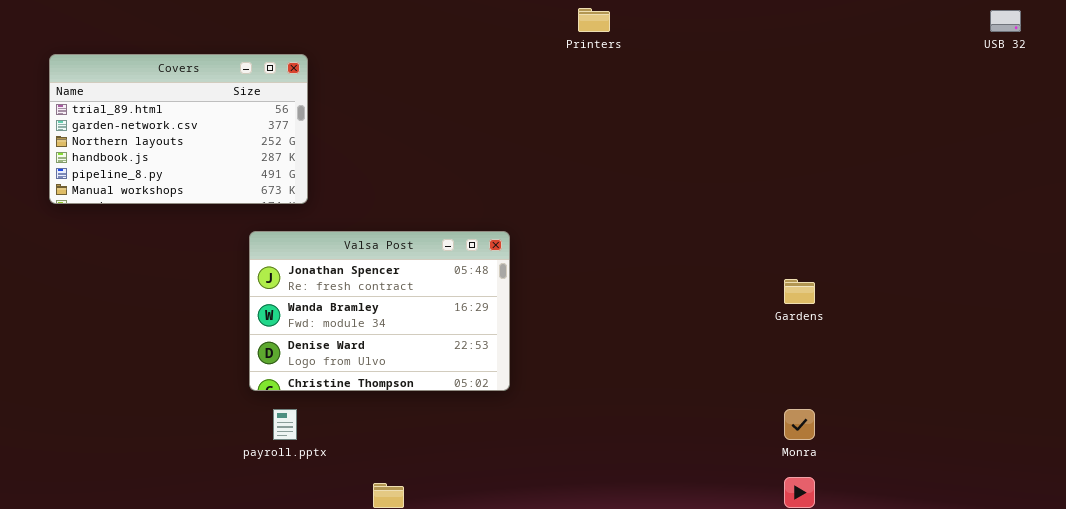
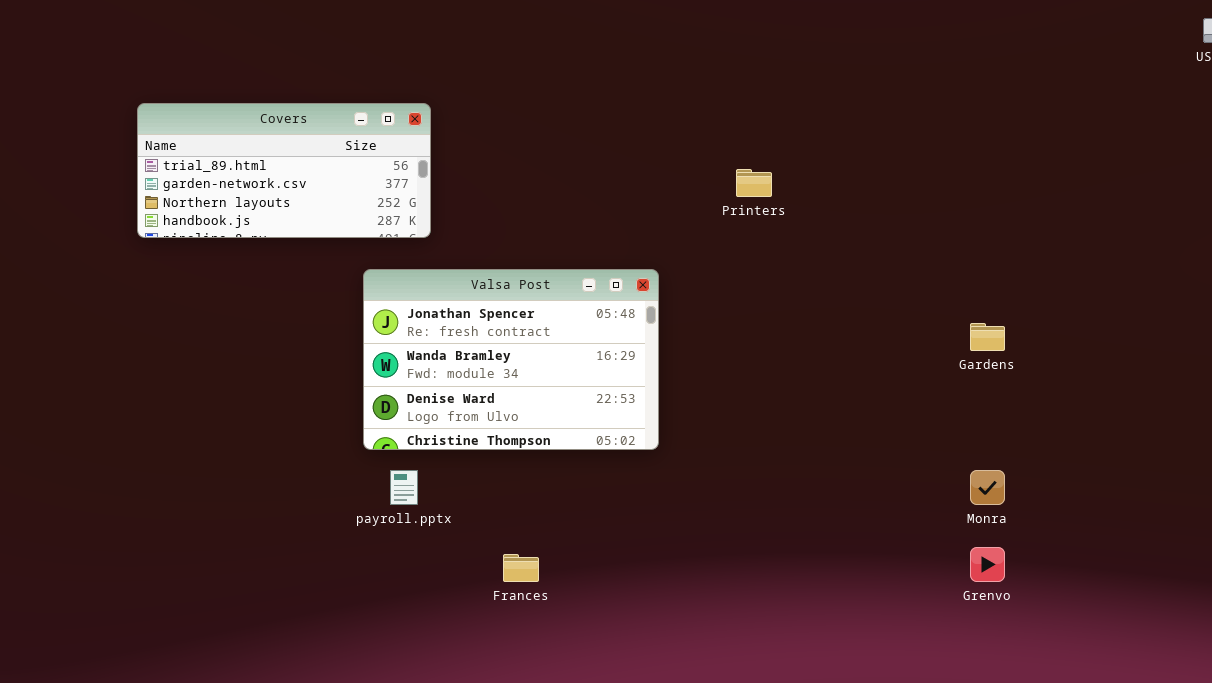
Printers: [578,8,610,32] -> [736,169,772,197], moved
Covers: [49,54,308,204] -> [137,103,431,238], resized

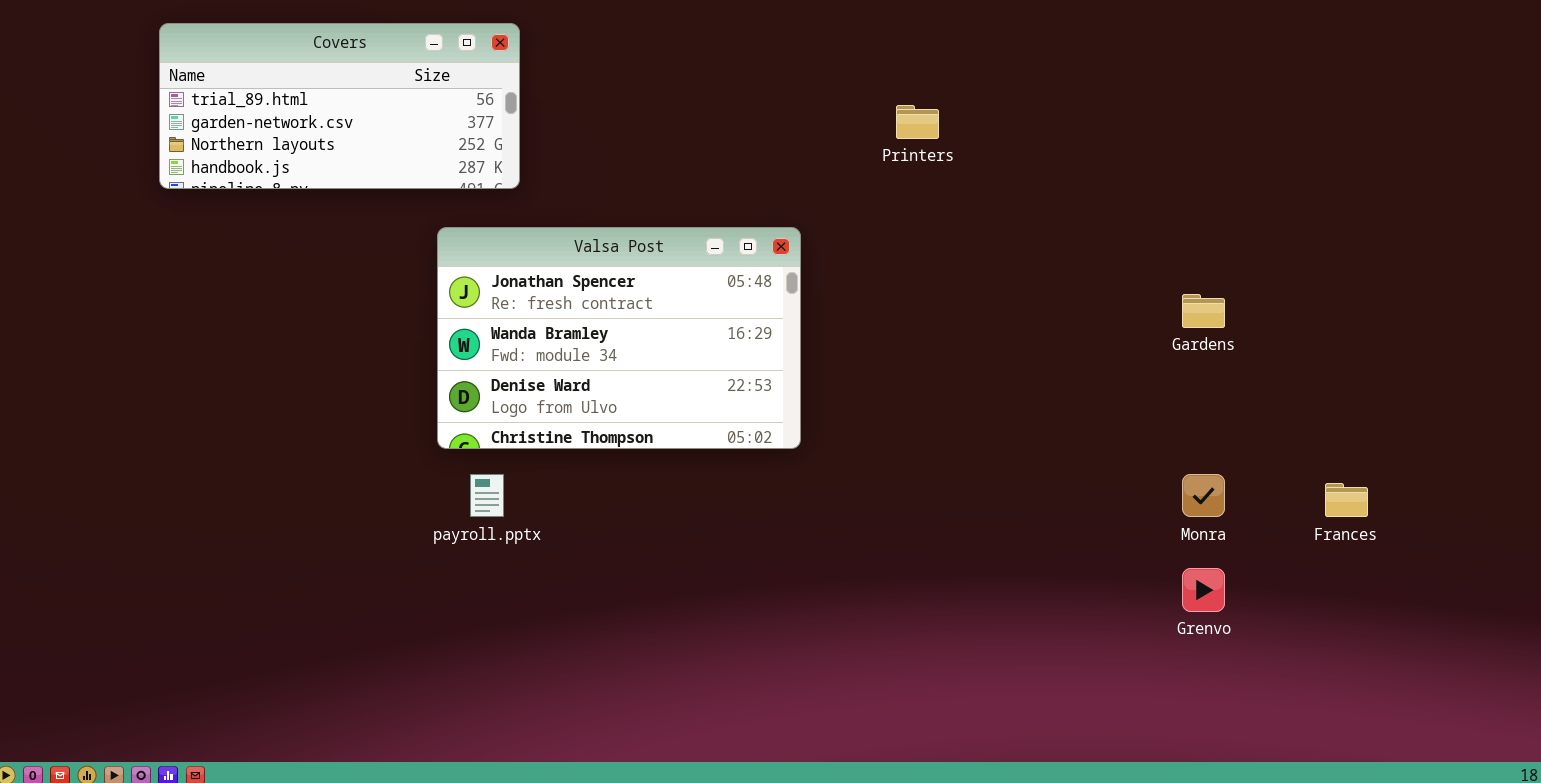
Frances: [503,554,539,582] -> [1325,483,1368,517], moved

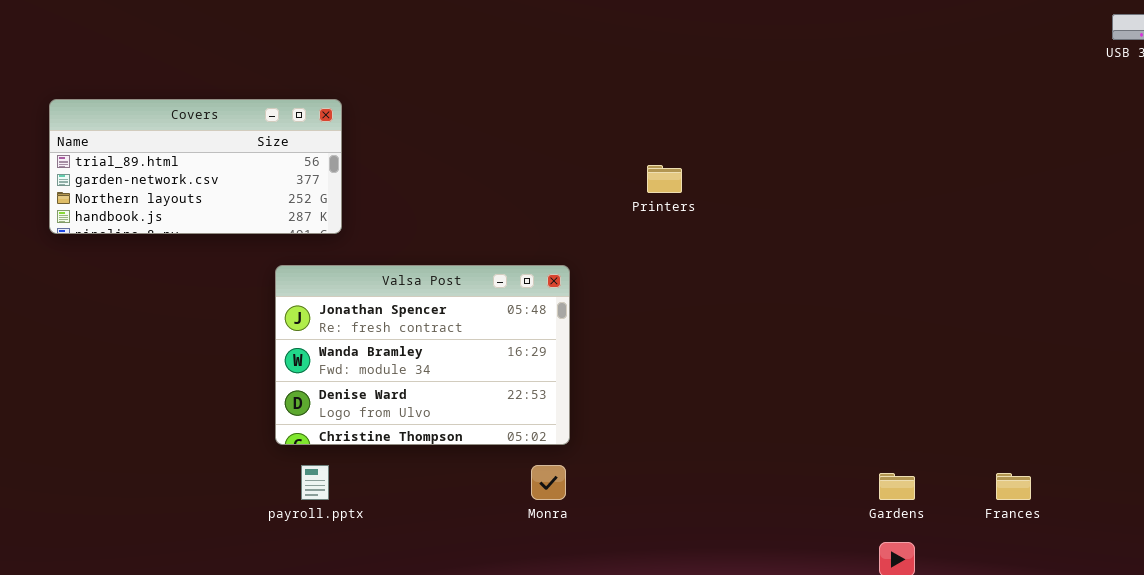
Gardens: [1182,294,1225,328] -> [879,473,915,500], moved
Monra: [1182,474,1225,517] -> [531,465,566,500], moved

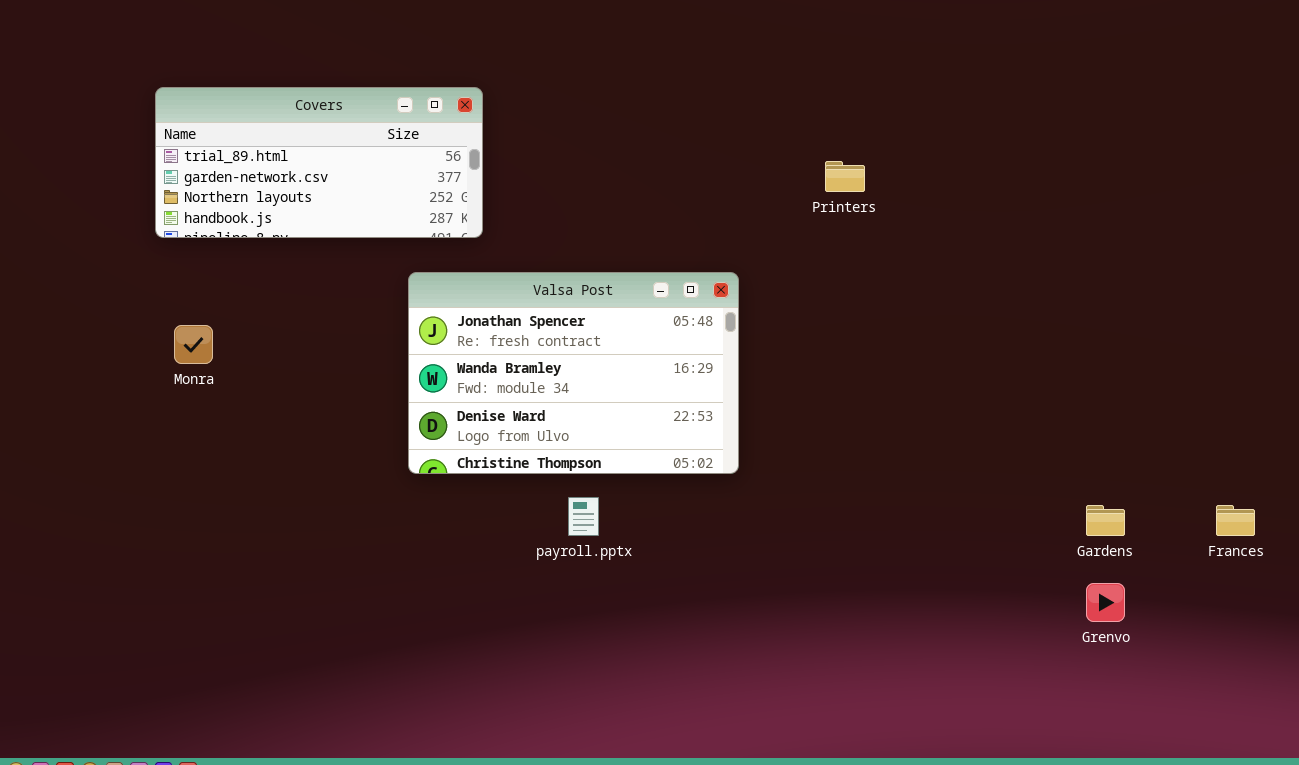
payroll.pptx: [301,465,329,500] -> [568,497,599,536], moved
Monra: [531,465,566,500] -> [174,325,213,364], moved

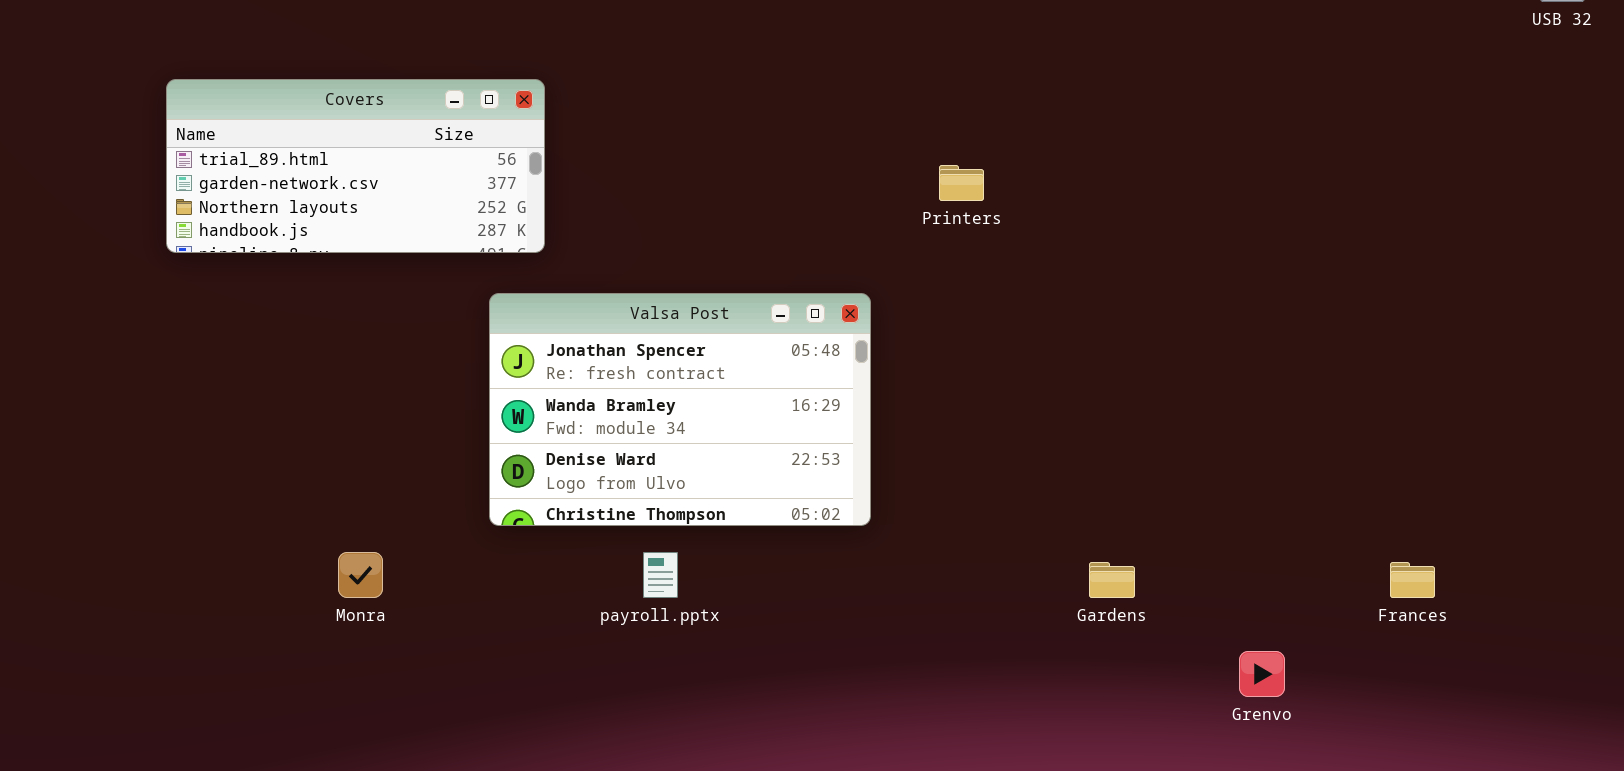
Valsa Post: [408,272,739,474] -> [489,293,871,526], moved
Monra: [174,325,213,364] -> [338,552,383,598], moved
Gardens: [1086,505,1125,536] -> [1089,562,1135,598], moved

